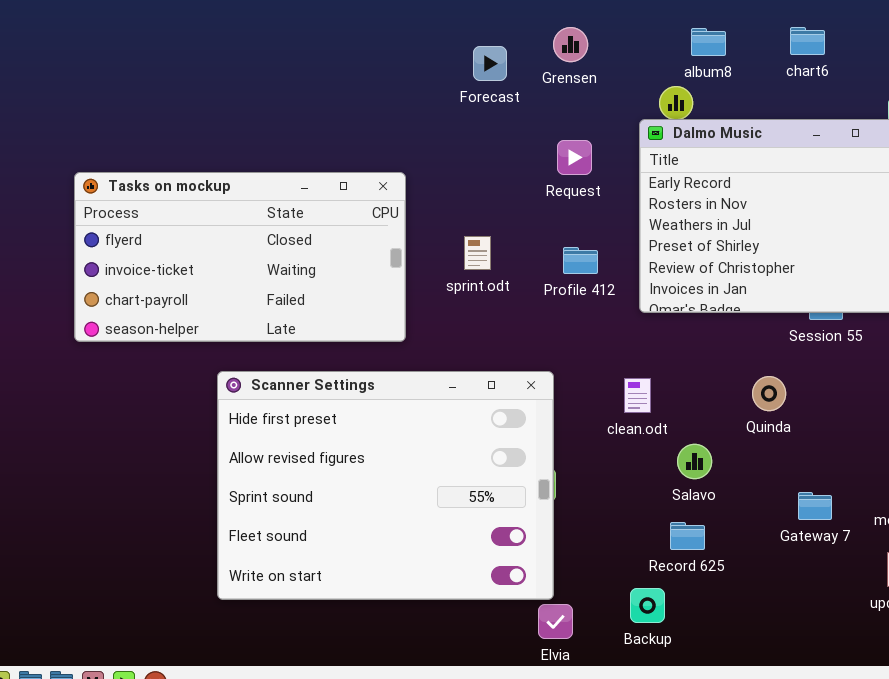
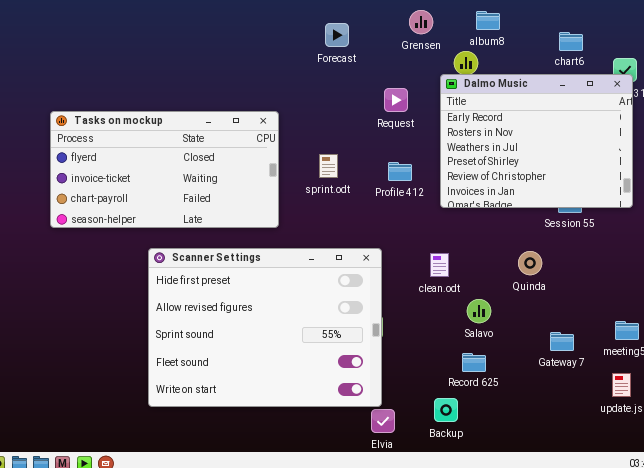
Grensen: [553,27,588,62] -> [409,10,433,34], moved
chart6: [790,27,825,55] -> [559,32,583,51], moved

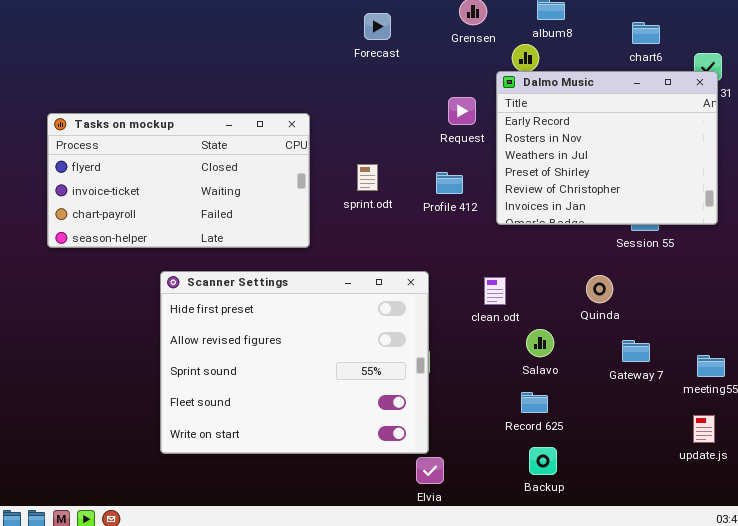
Request: [384,88,408,112] -> [448,97,476,125], moved
Gateway 7: [550,332,574,351] -> [622,340,650,362], moved
Backup: [434,398,458,422] -> [529,447,557,475], moved

